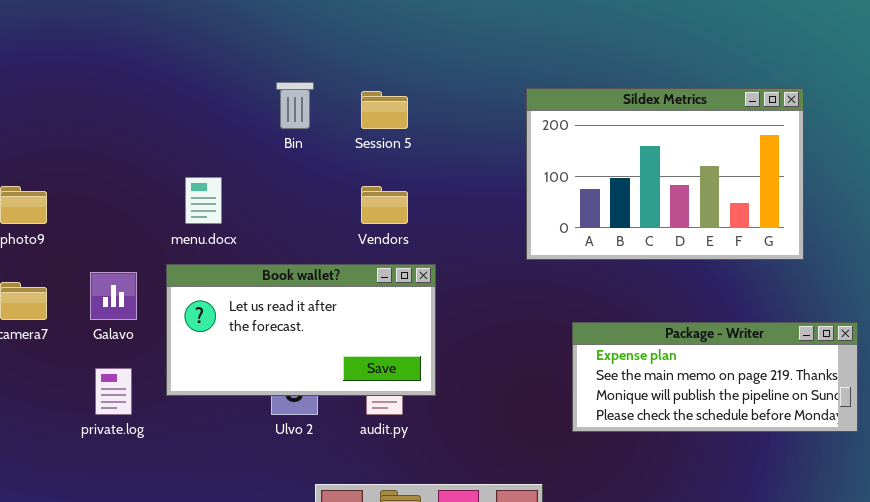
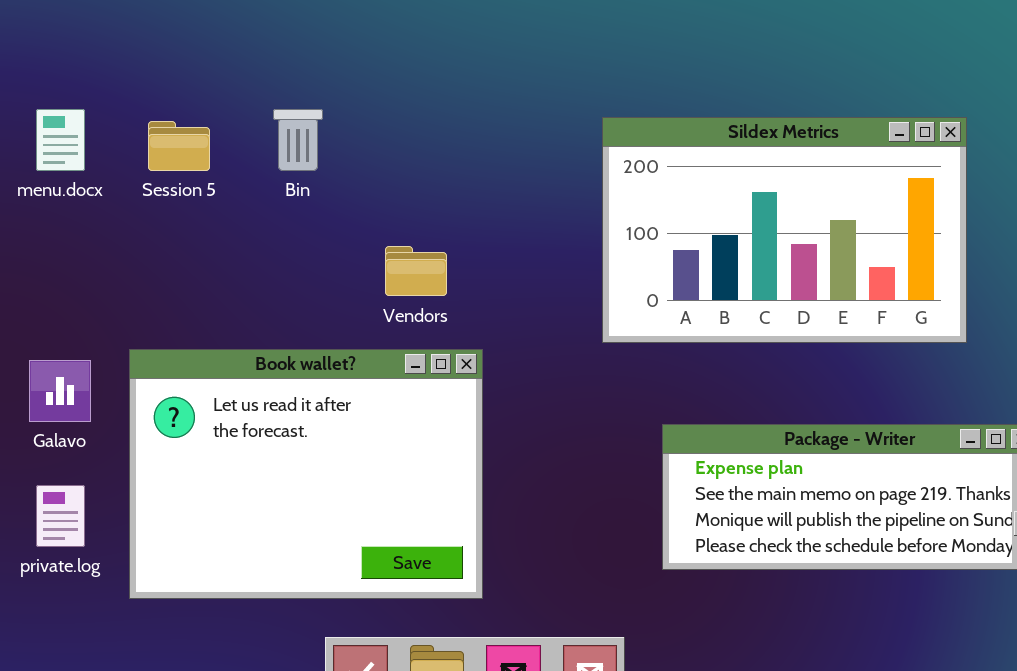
Session 5: [361,91,408,129] -> [148,121,210,171], moved
menu.docx: [185,177,222,224] -> [36,109,85,171], moved
Book wallet?: [166,264,436,396] -> [129,349,483,599], resized

